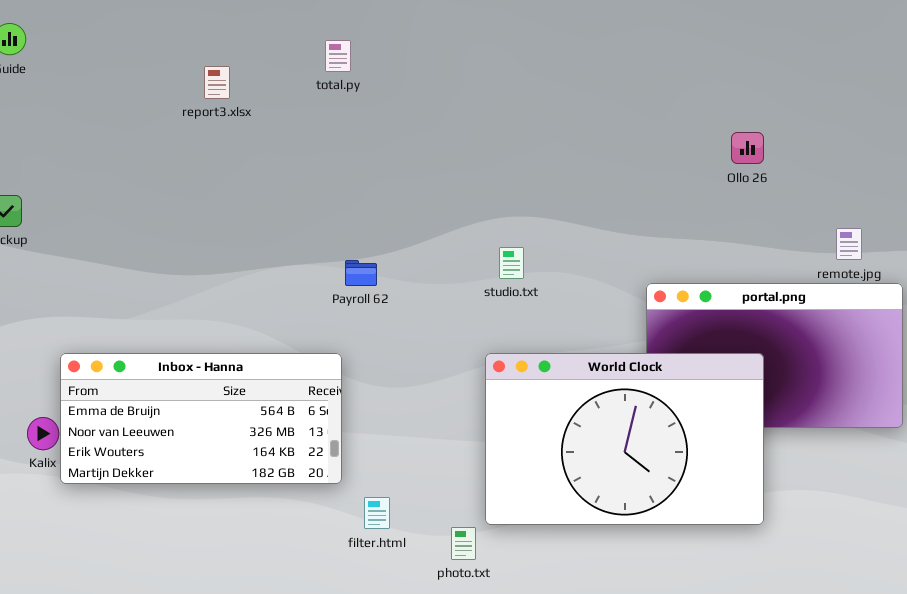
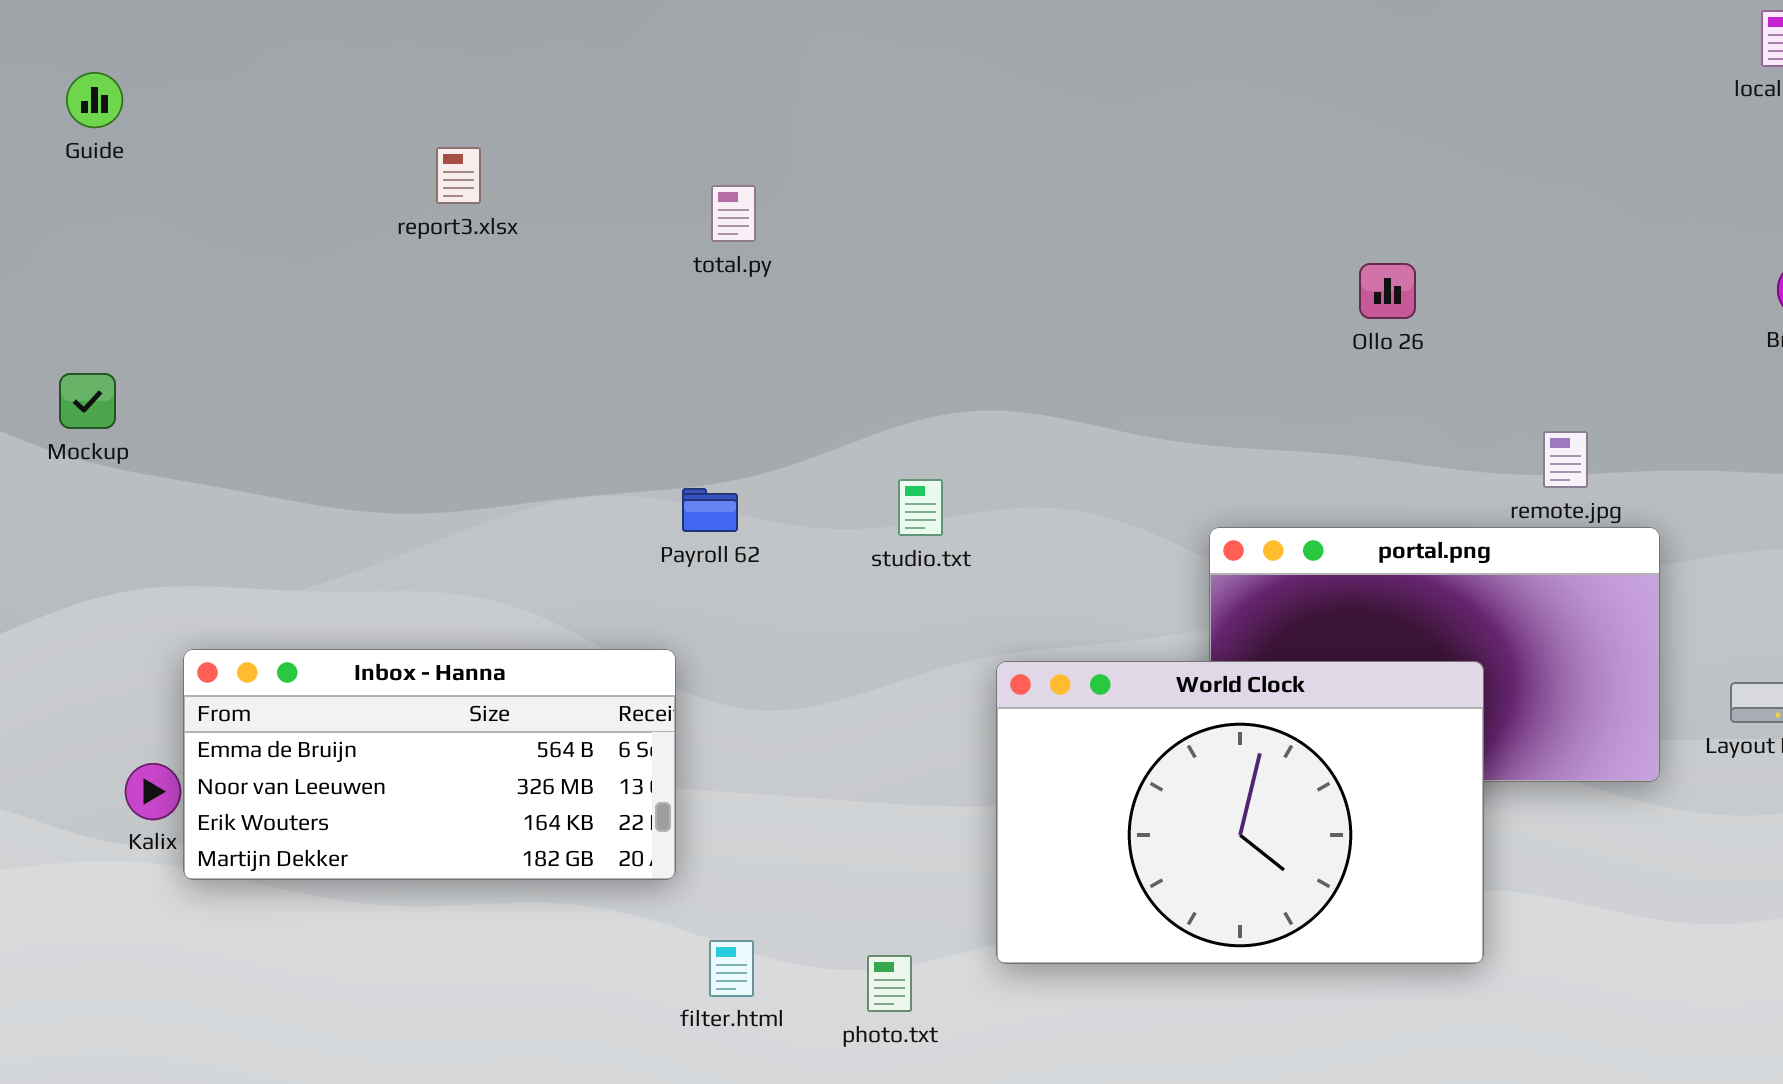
total.py: [325,40,351,72] -> [711,185,756,242], moved
studio.txt: [499,247,524,279] -> [898,479,943,536], moved
World Clock: [485,353,764,525] -> [996,661,1484,964], moved
filter.html: [364,497,390,529] -> [709,940,754,997], moved

